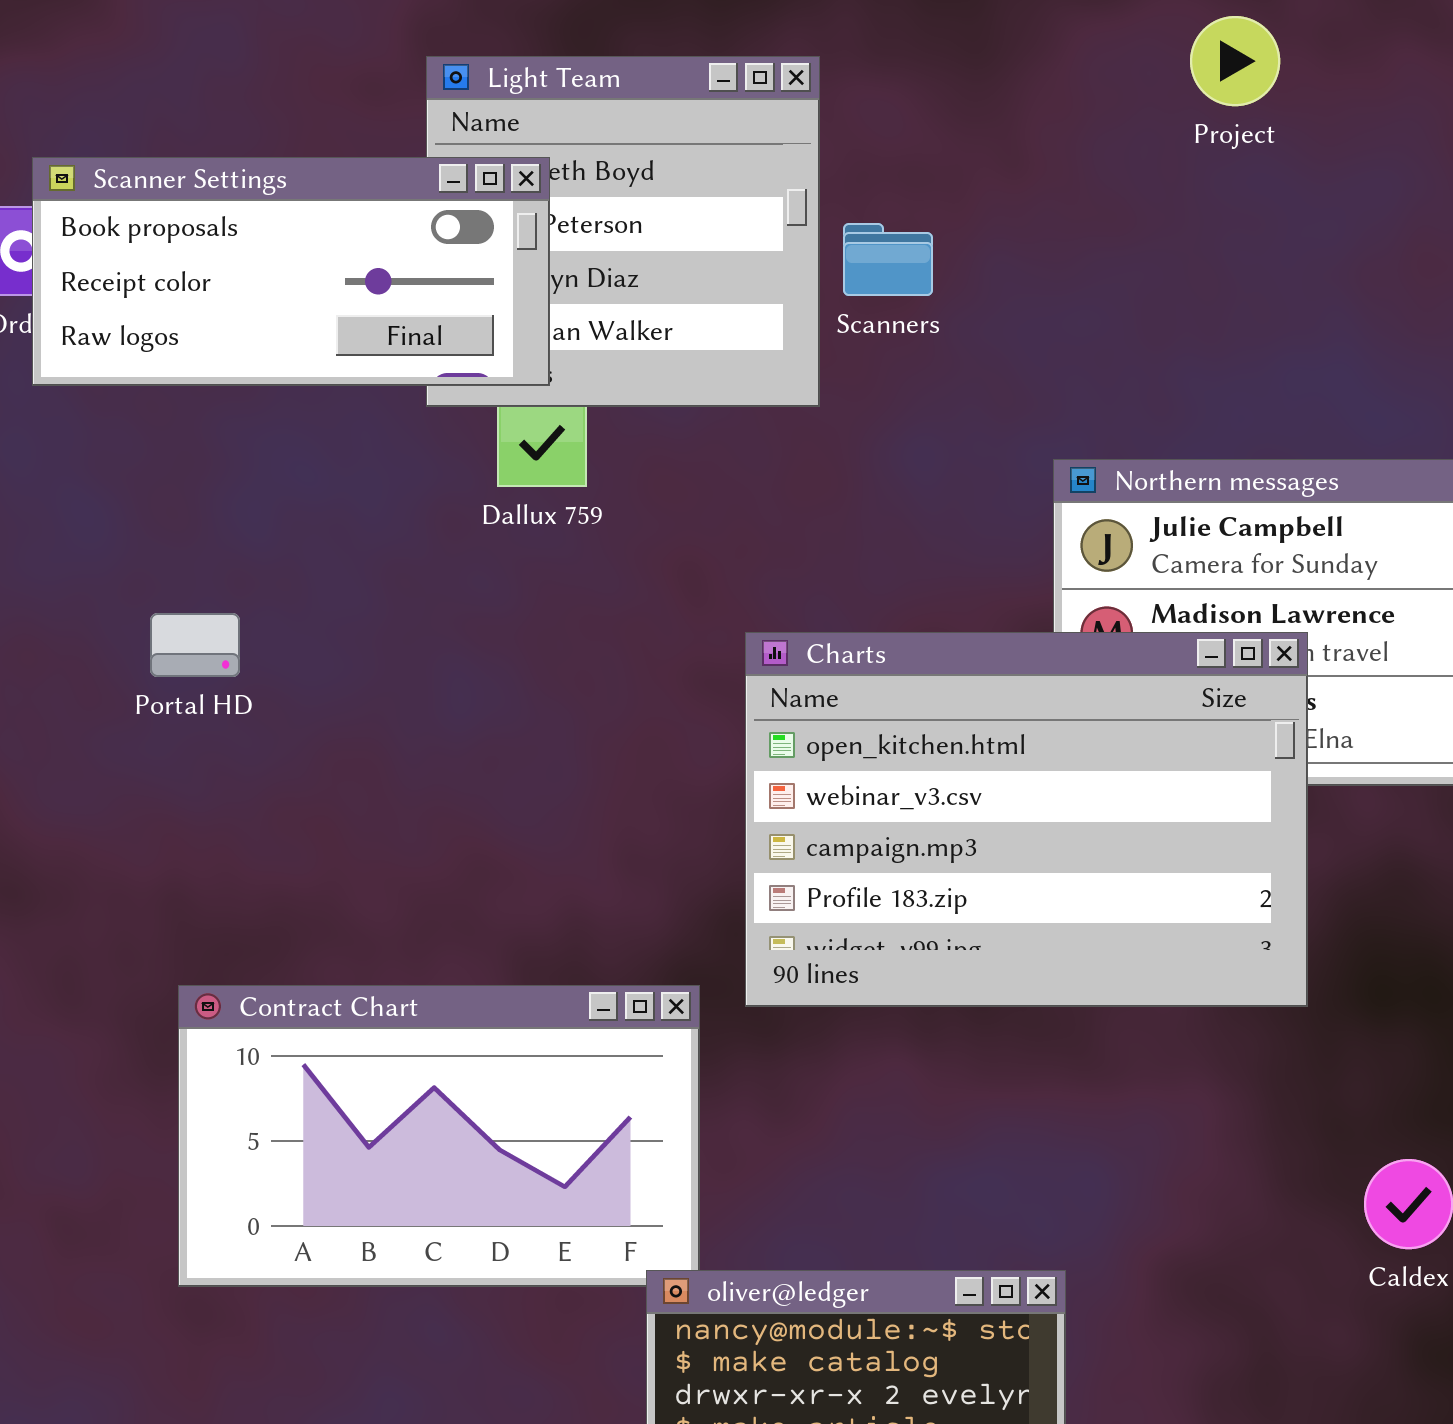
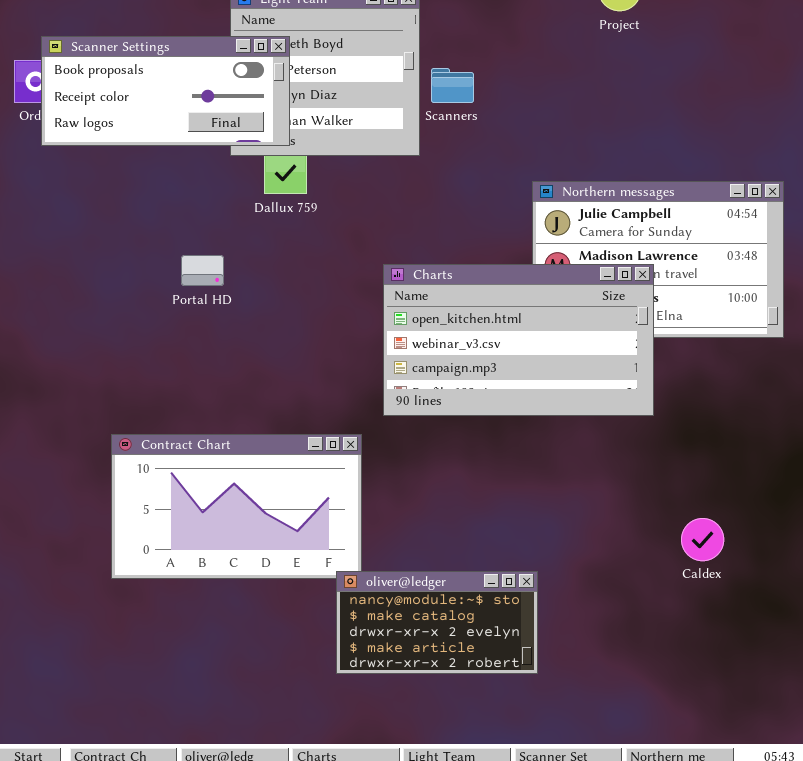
Portal HD: [150,613,240,677] -> [181,255,224,286], moved
Charts: [745,632,1308,1007] -> [383,264,654,416], resized

